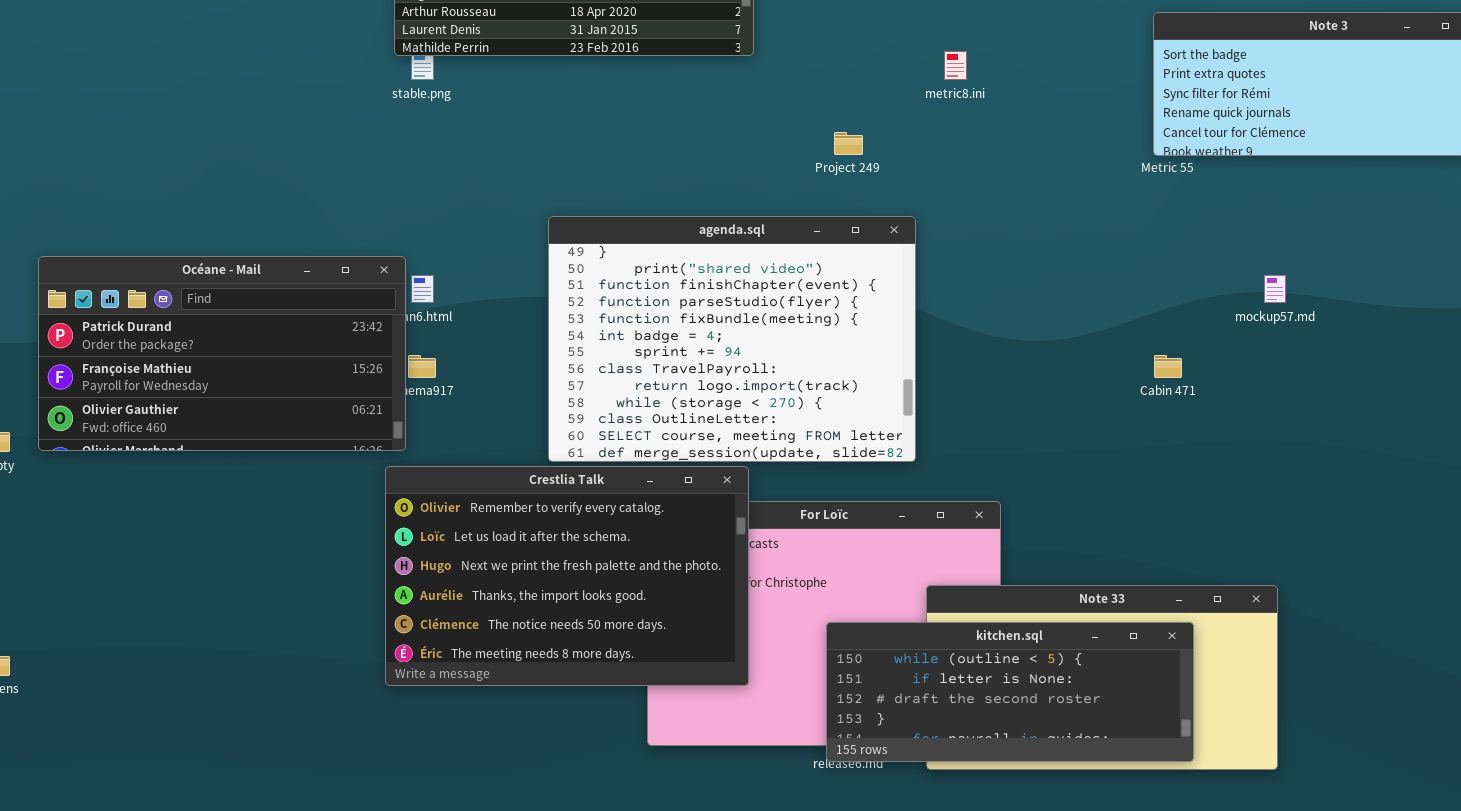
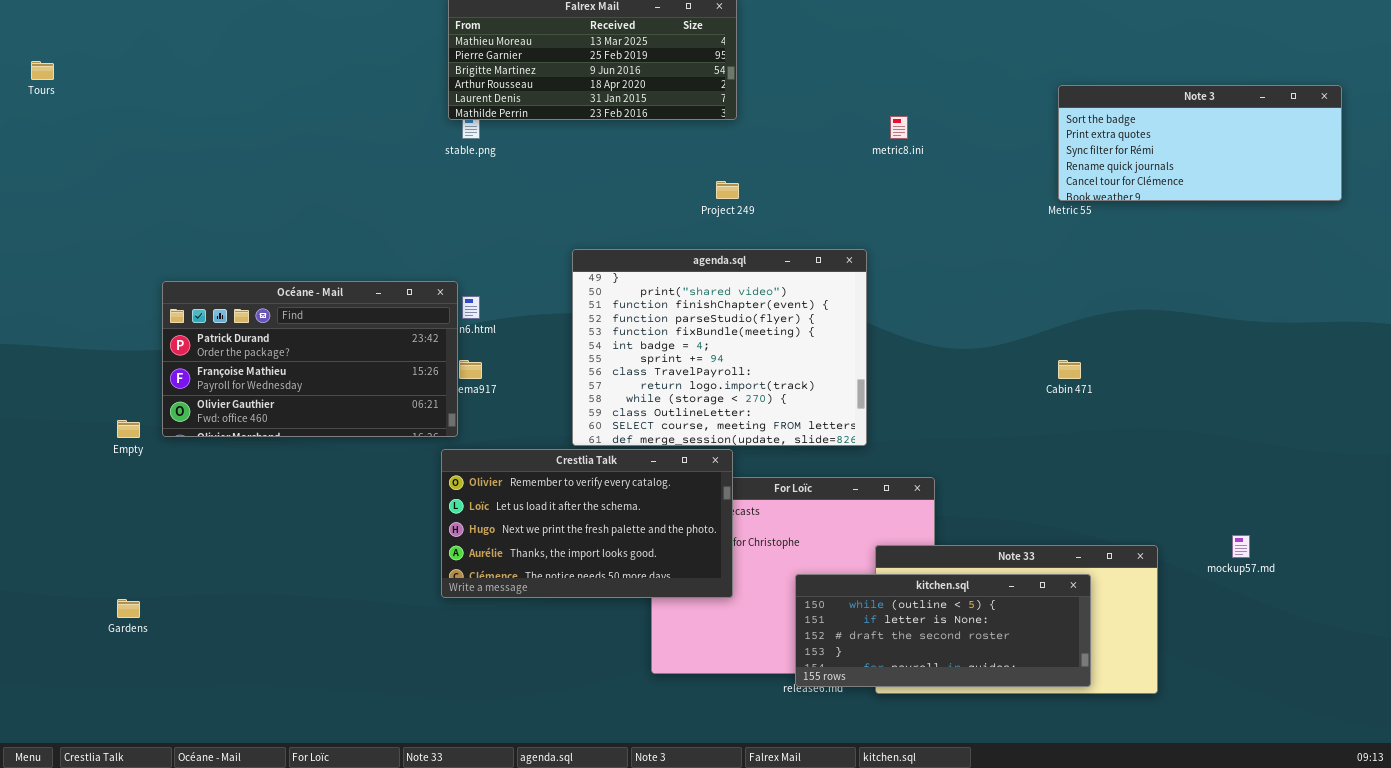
Project 249: [834,132,863,155] -> [716,181,739,199], moved
mockup57.md: [1264,275,1286,303] -> [1232,535,1250,558], moved
Crestlia Talk: [385,466,749,686] -> [441,449,733,598], resized

